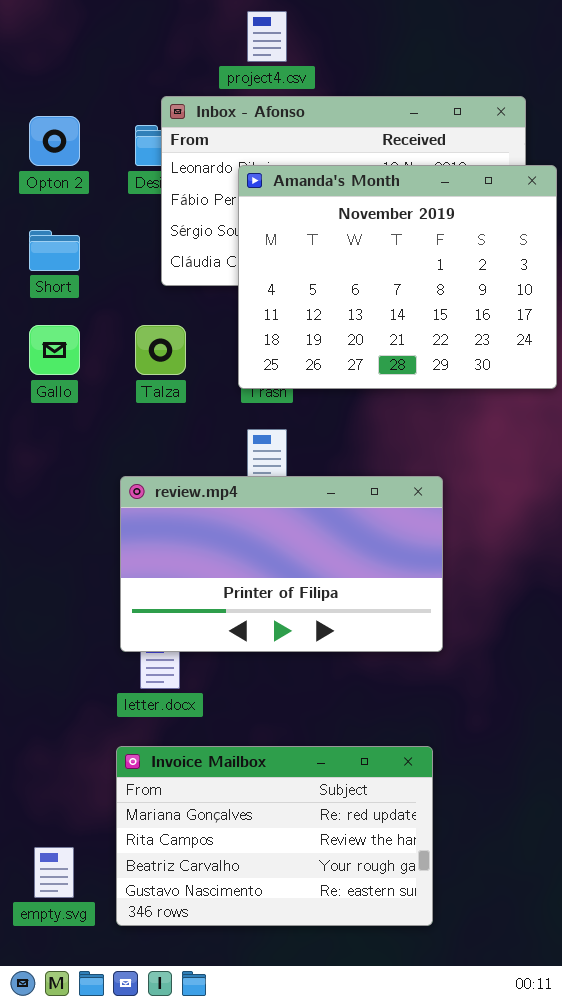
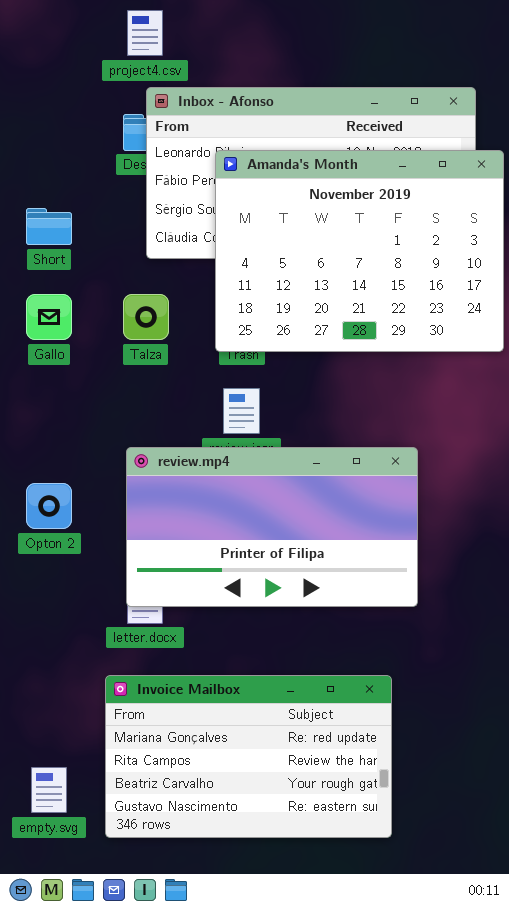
project4.csv: [247,11,287,62] -> [127,10,163,56], moved
Opton 2: [29,116,80,166] -> [26,483,72,529], moved
review.mp4: [120,476,443,652] -> [126,447,418,607], moved

